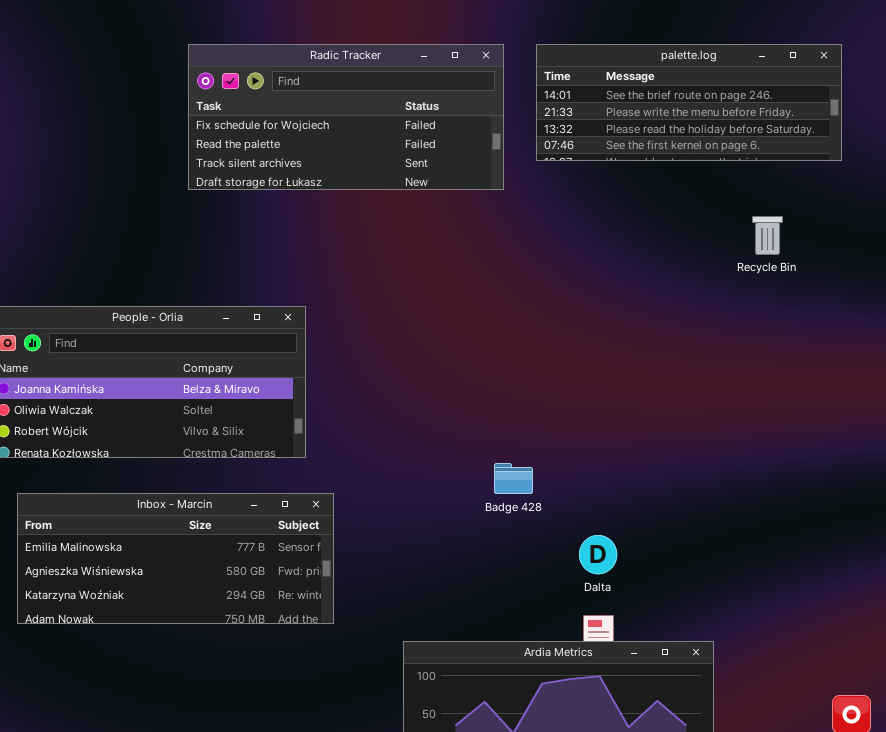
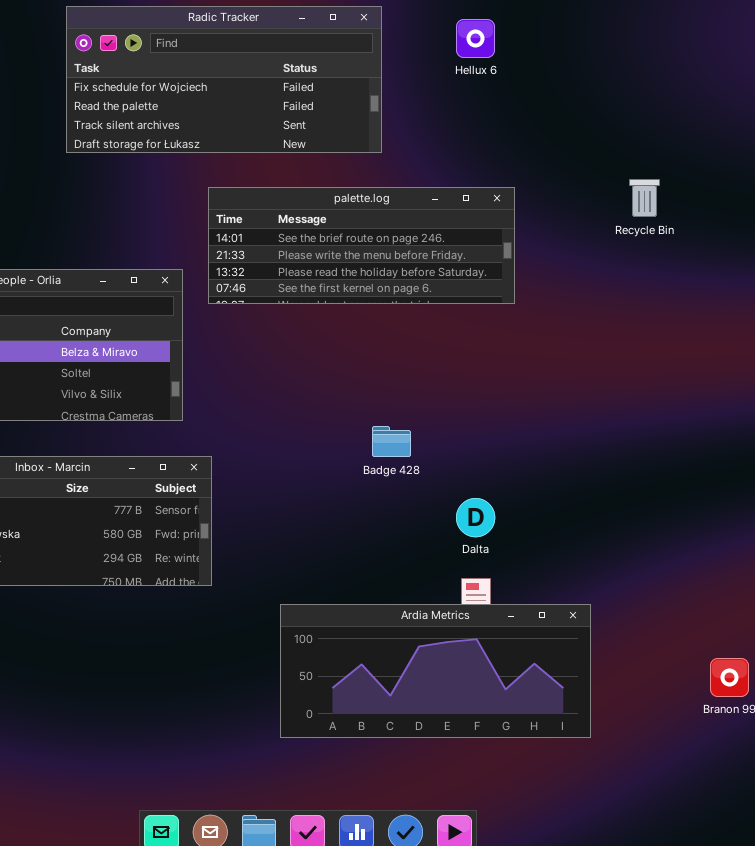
palette.log: [536,44,842,161] -> [208,187,515,304], moved

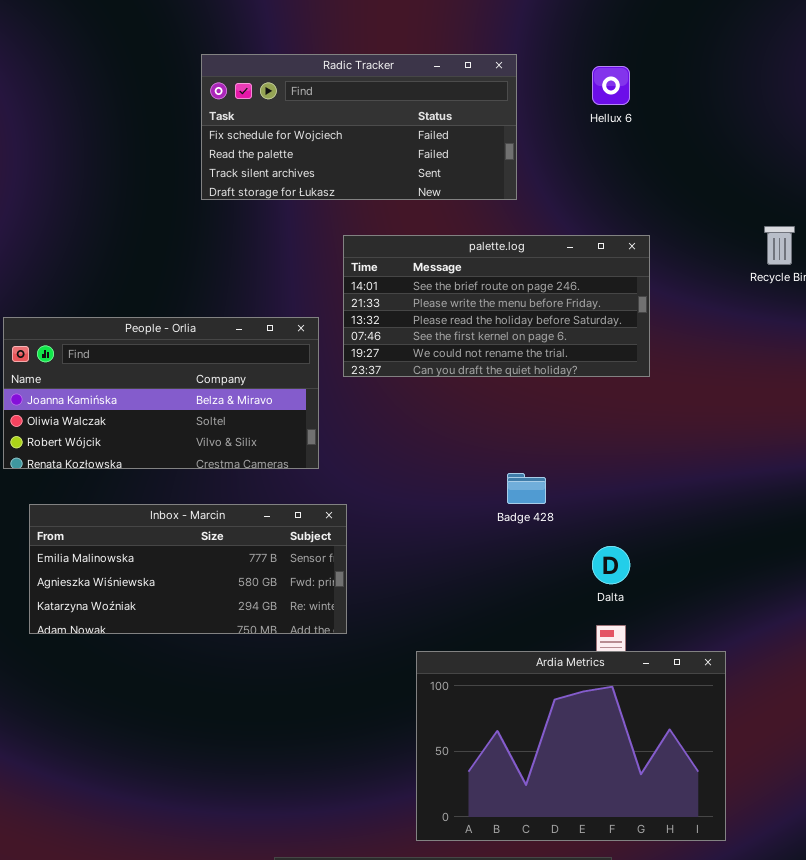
palette.log: [208,187,515,304] -> [343,235,650,377], resized
Ardia Metrics: [280,604,591,738] -> [416,651,726,841], resized

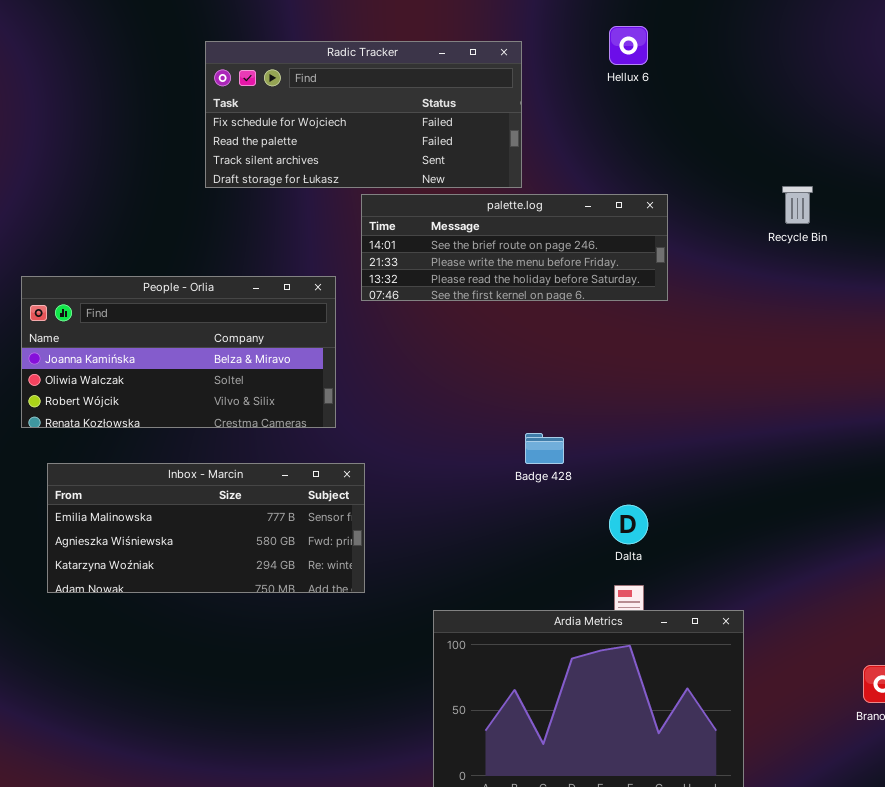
Radic Tracker: [201,54,517,200] -> [205,41,522,188], moved
palette.log: [343,235,650,377] -> [361,194,668,301], resized

